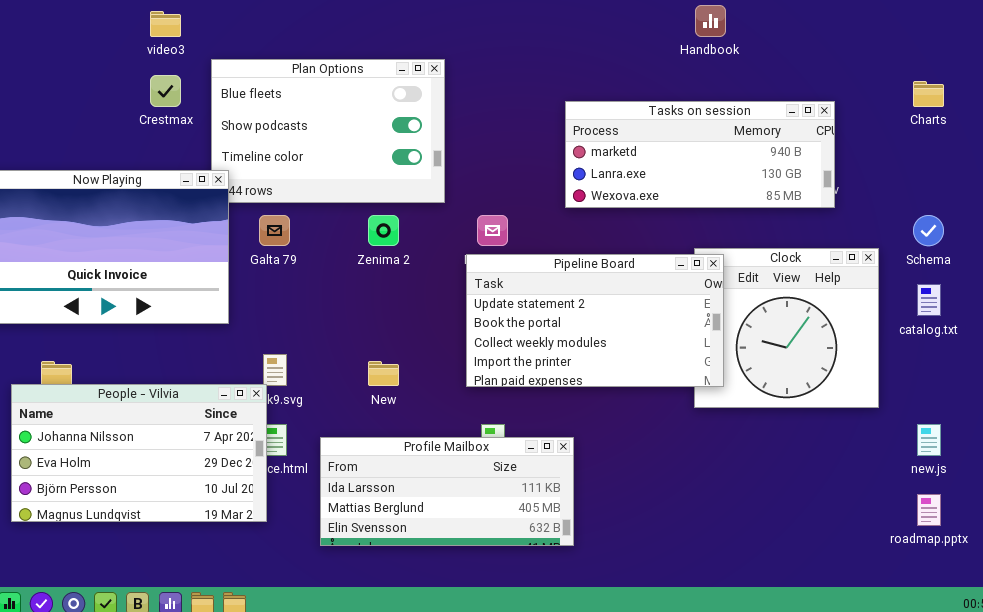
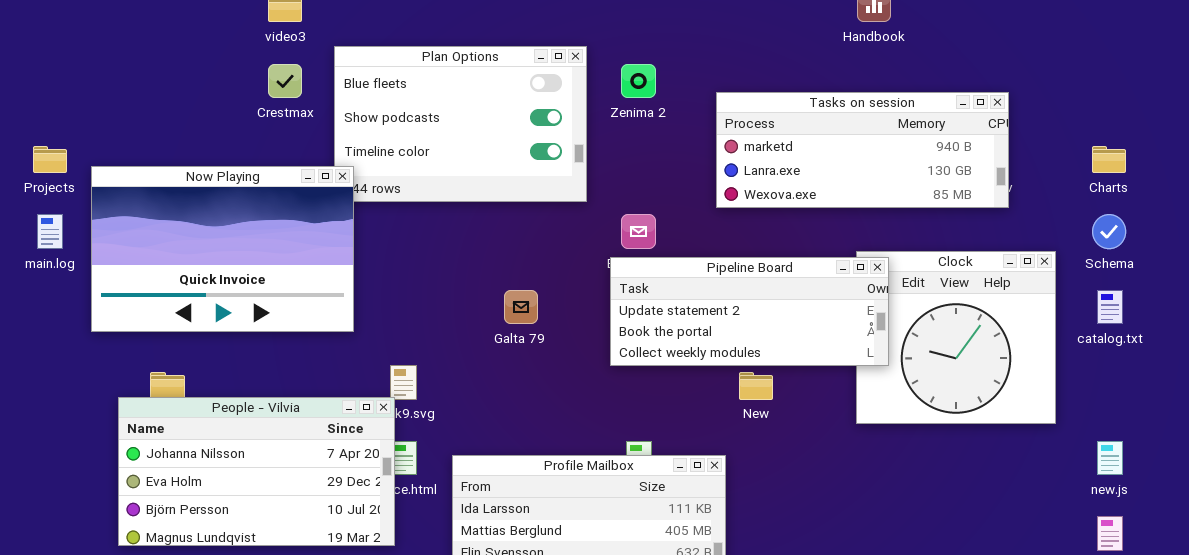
Charts: [913,81,944,107] -> [1092,146,1126,173], moved
Galta 79: [259,215,290,246] -> [504,290,538,324], moved
Zenima 2: [368,215,399,246] -> [621,64,656,98], moved
Pipeline Board: [466,254,724,387] -> [610,257,889,366], resized
New: [368,361,399,386] -> [739,372,773,400], moved

